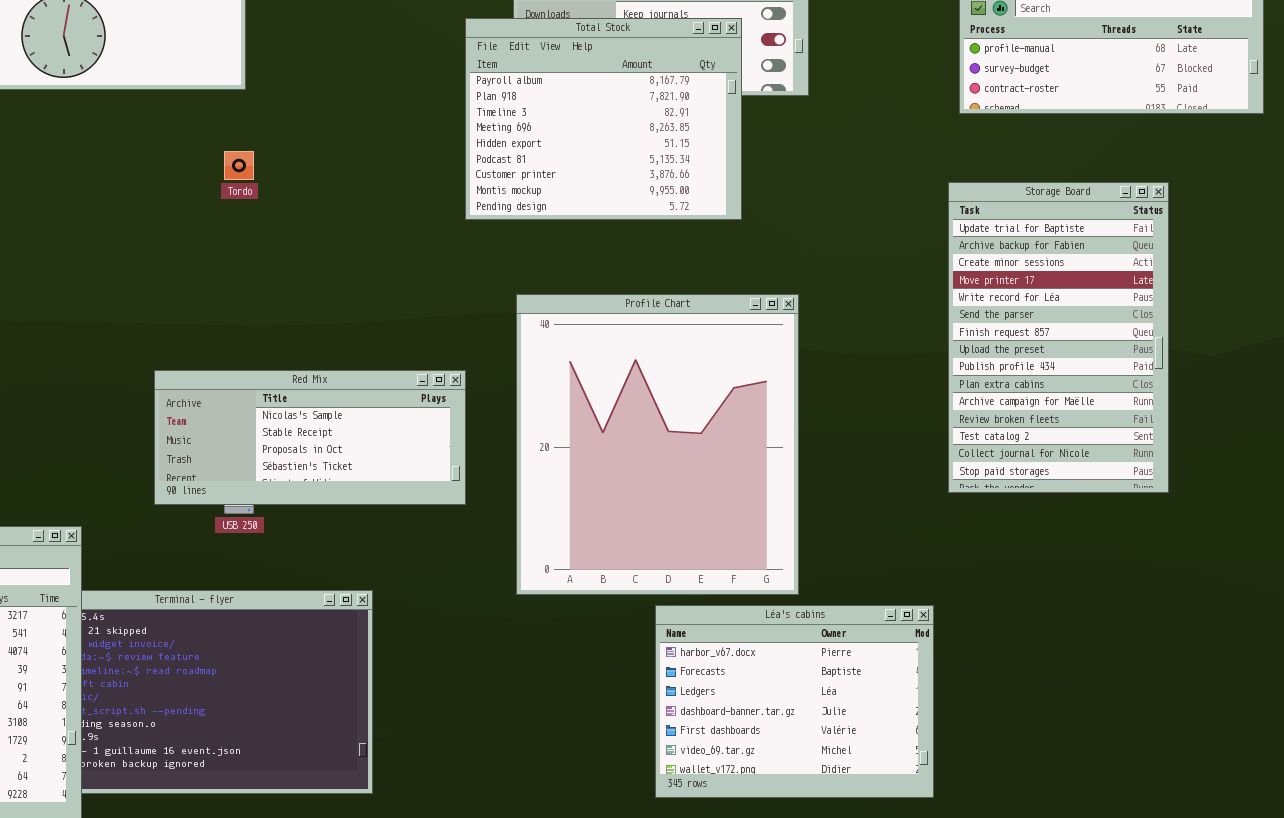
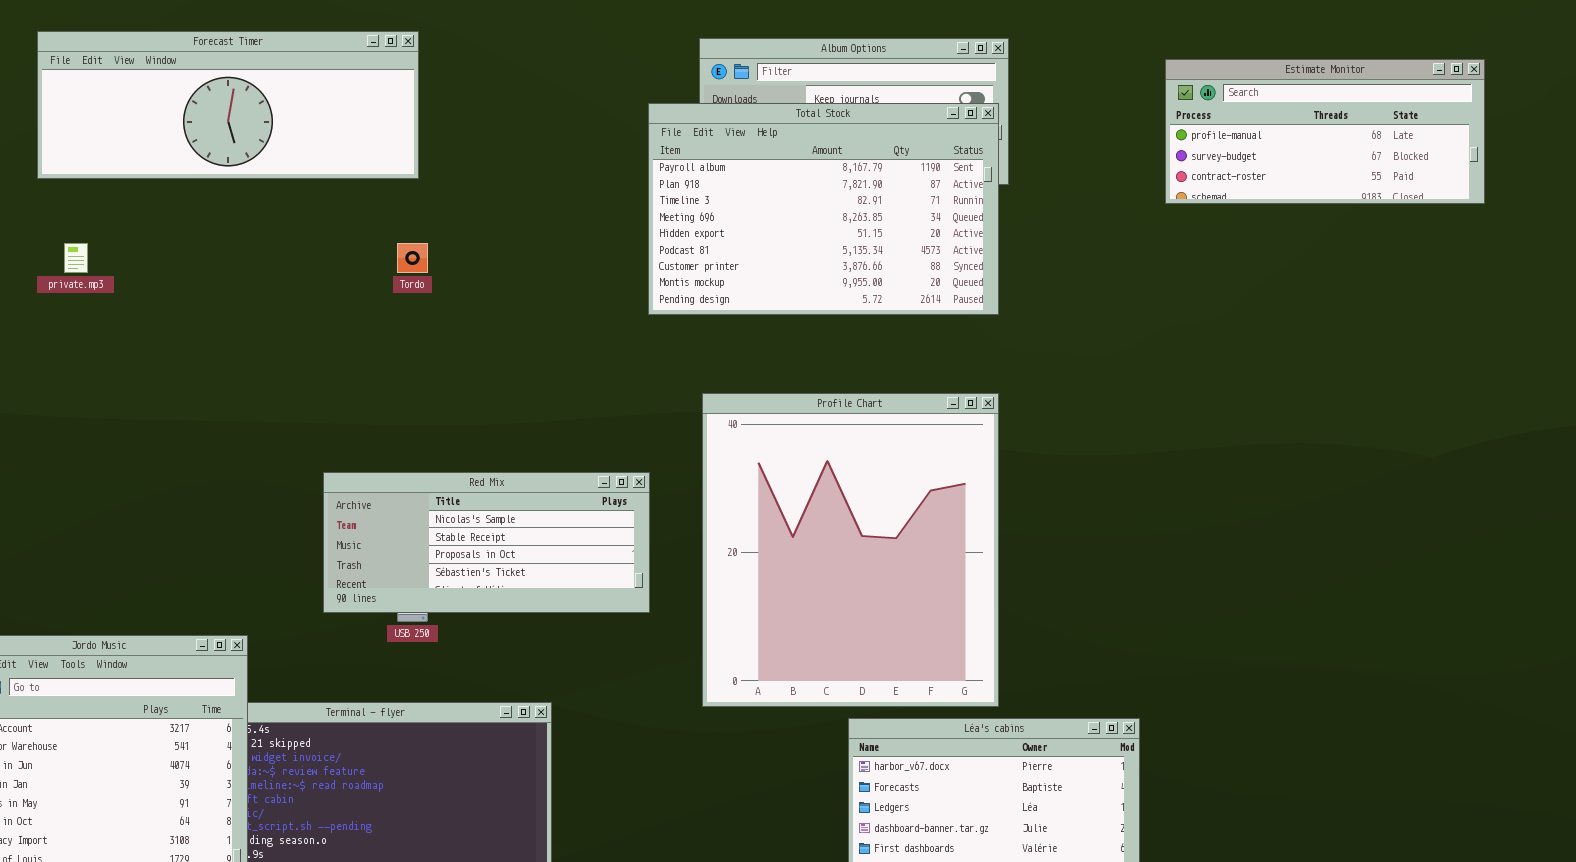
Total Stock: [465,18,742,220] -> [648,103,999,315], resized
Storage Board: [948,182,1169,493] -> none, closed

